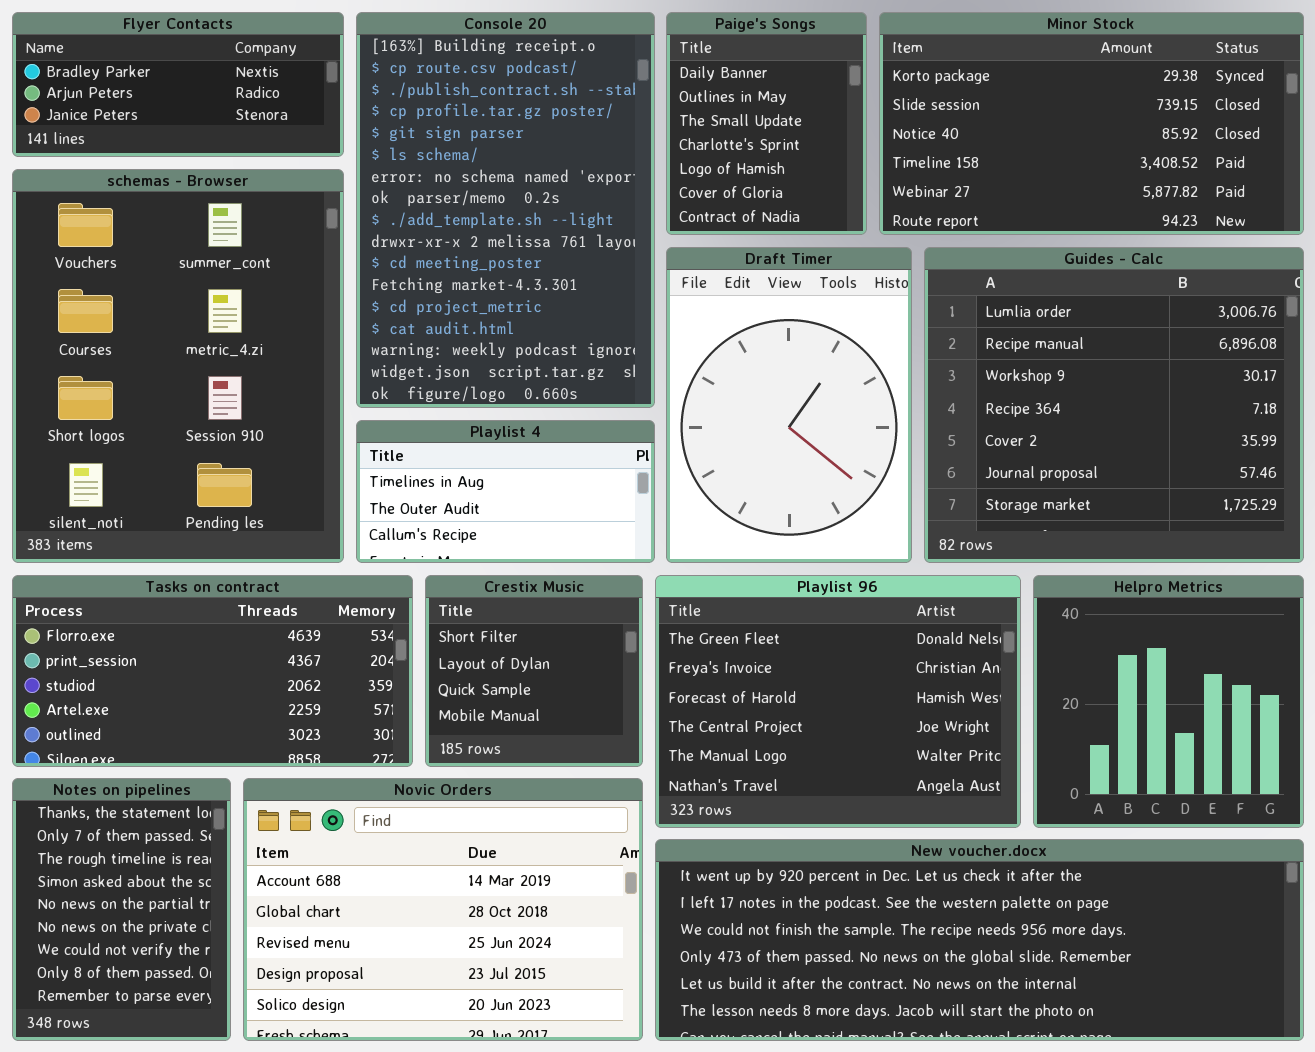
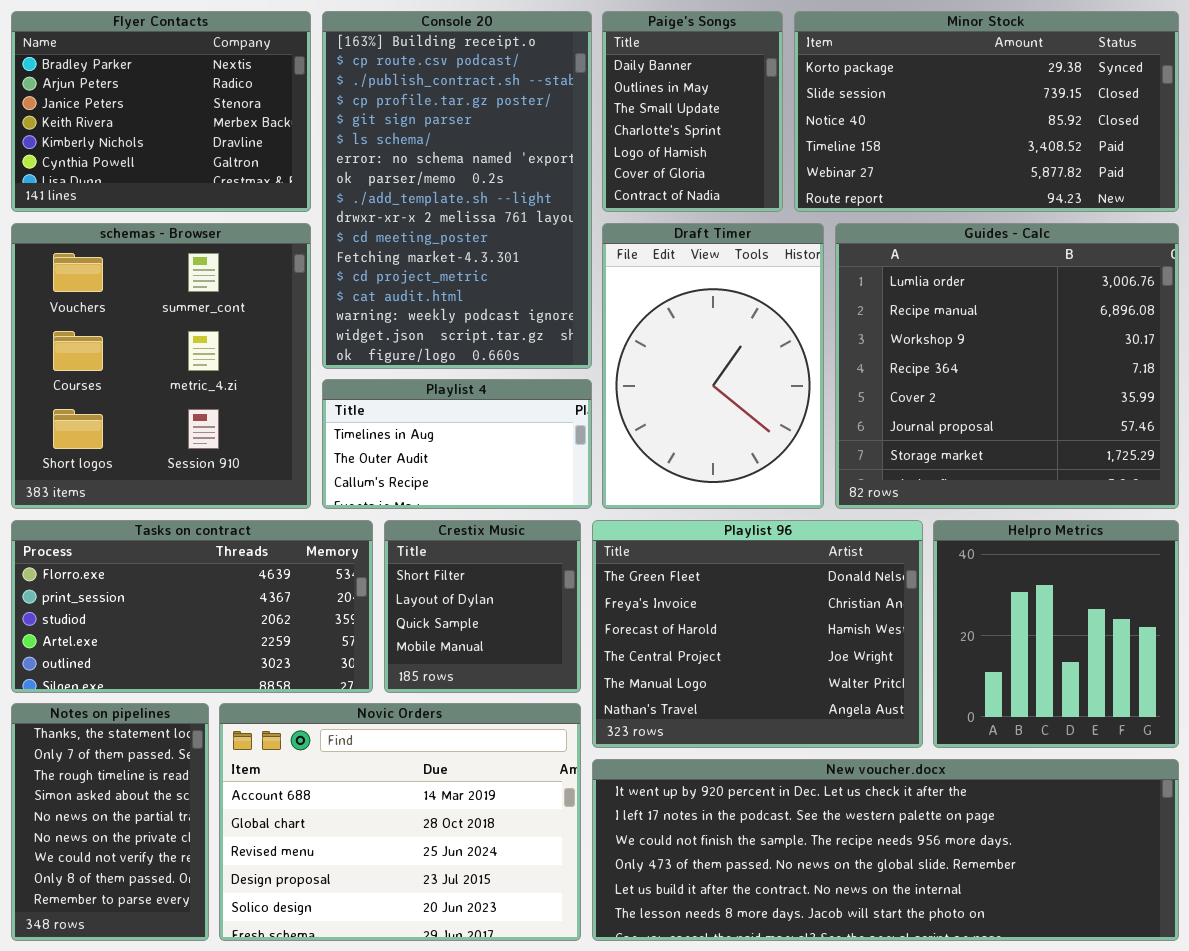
Flyer Contacts: [12,12,344,157] -> [11,11,311,212], resized
schemas - Browser: [12,169,344,563] -> [11,223,311,509], resized

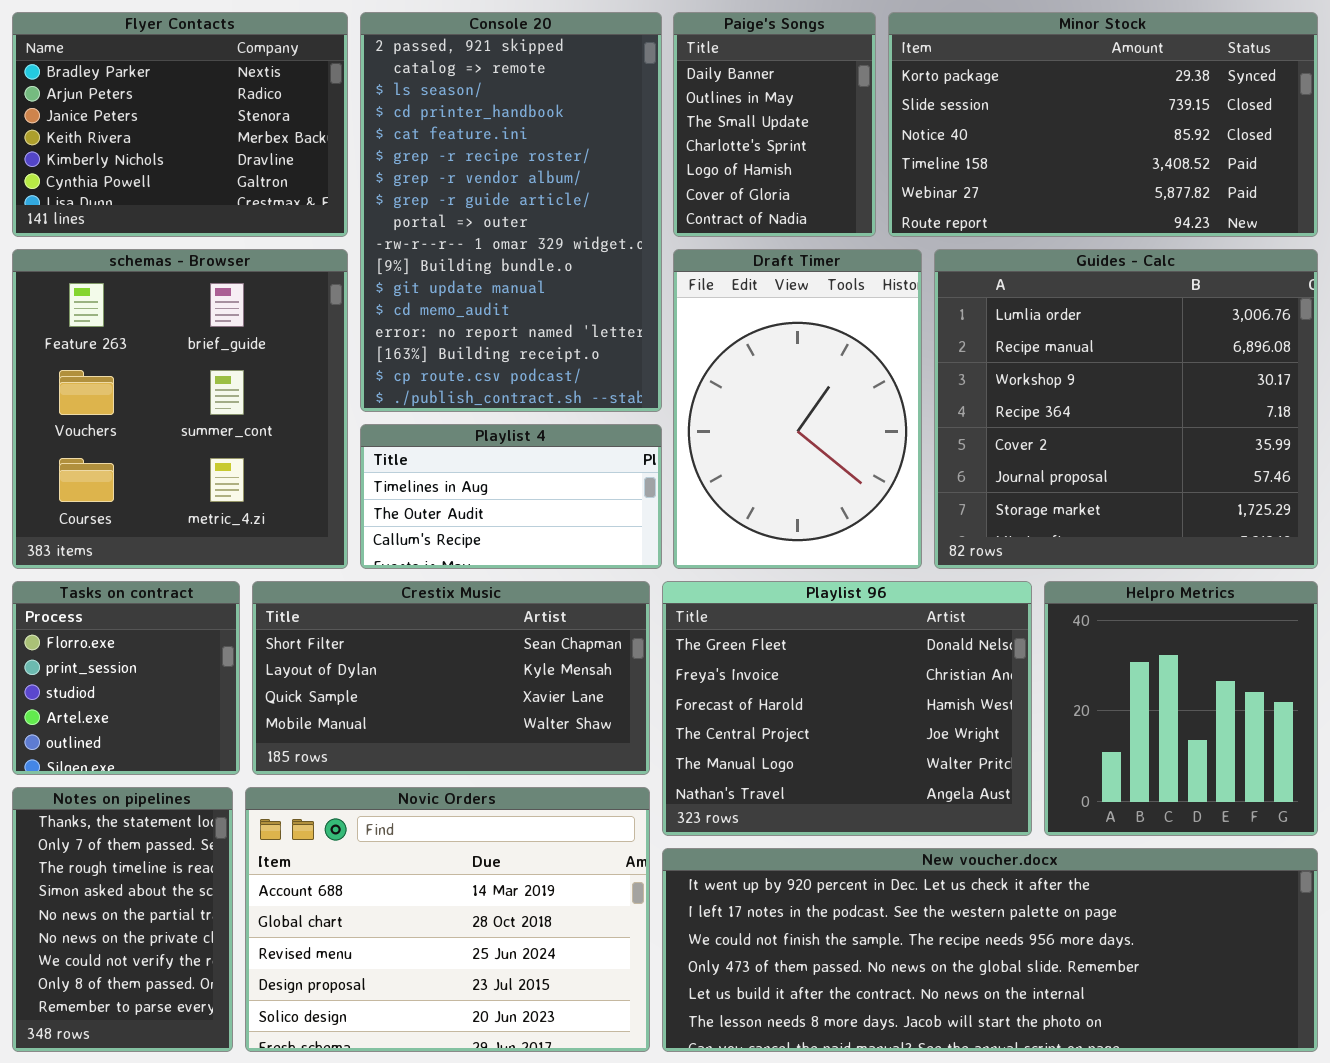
Console 20: [322,11,592,369] -> [360,12,662,412], scrolled up 14 rows
schemas - Browser: [11,223,311,509] -> [12,249,348,569], scrolled up 1 row
Tasks on contract: [11,520,373,693] -> [12,581,240,775], resized
Crestix Music: [384,520,581,693] -> [252,581,650,775], resized

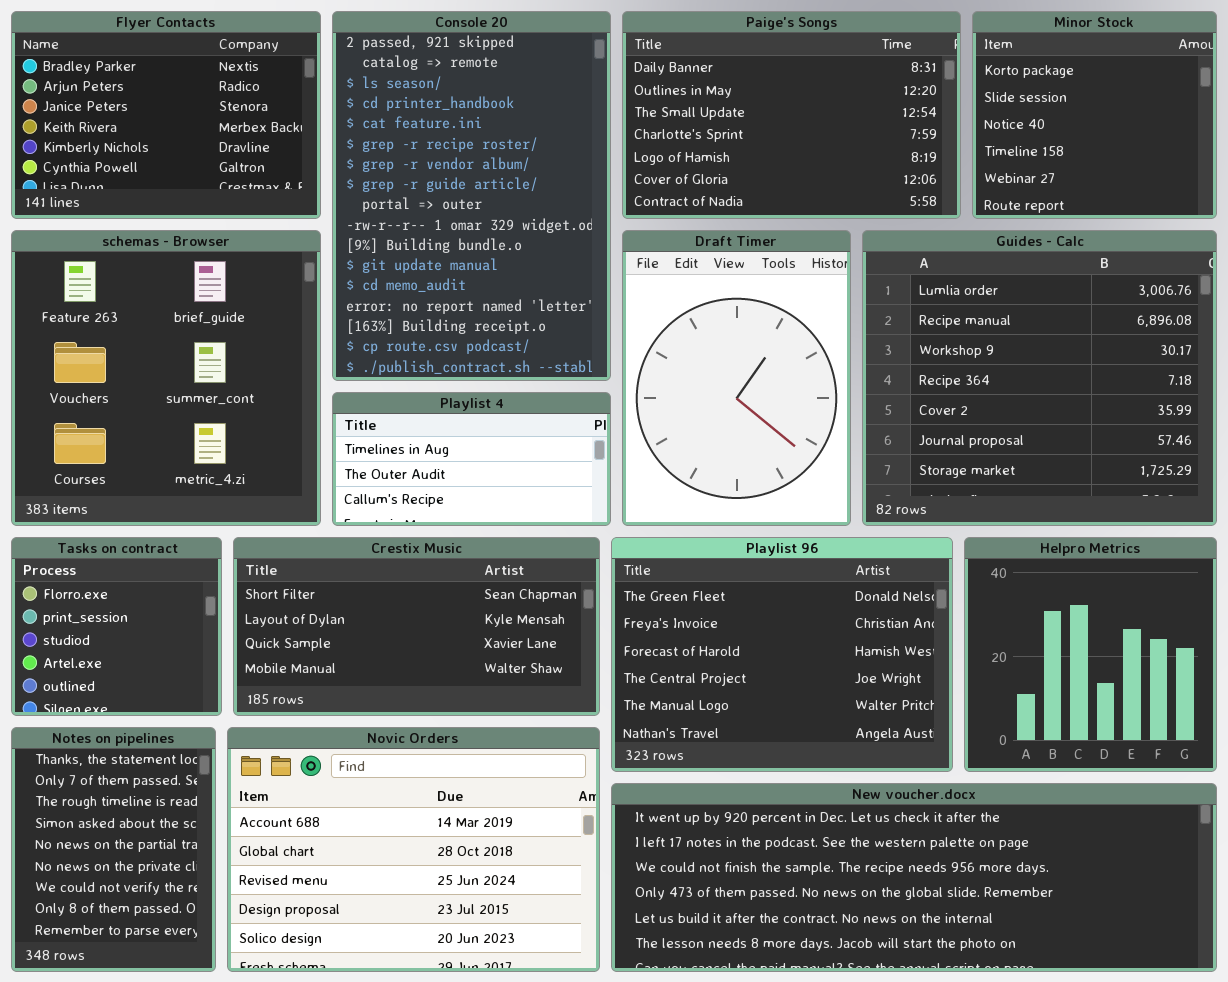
Paige's Songs: [673,12,876,237] -> [622,11,961,219], resized
Minor Stock: [888,12,1318,237] -> [972,11,1217,219], resized

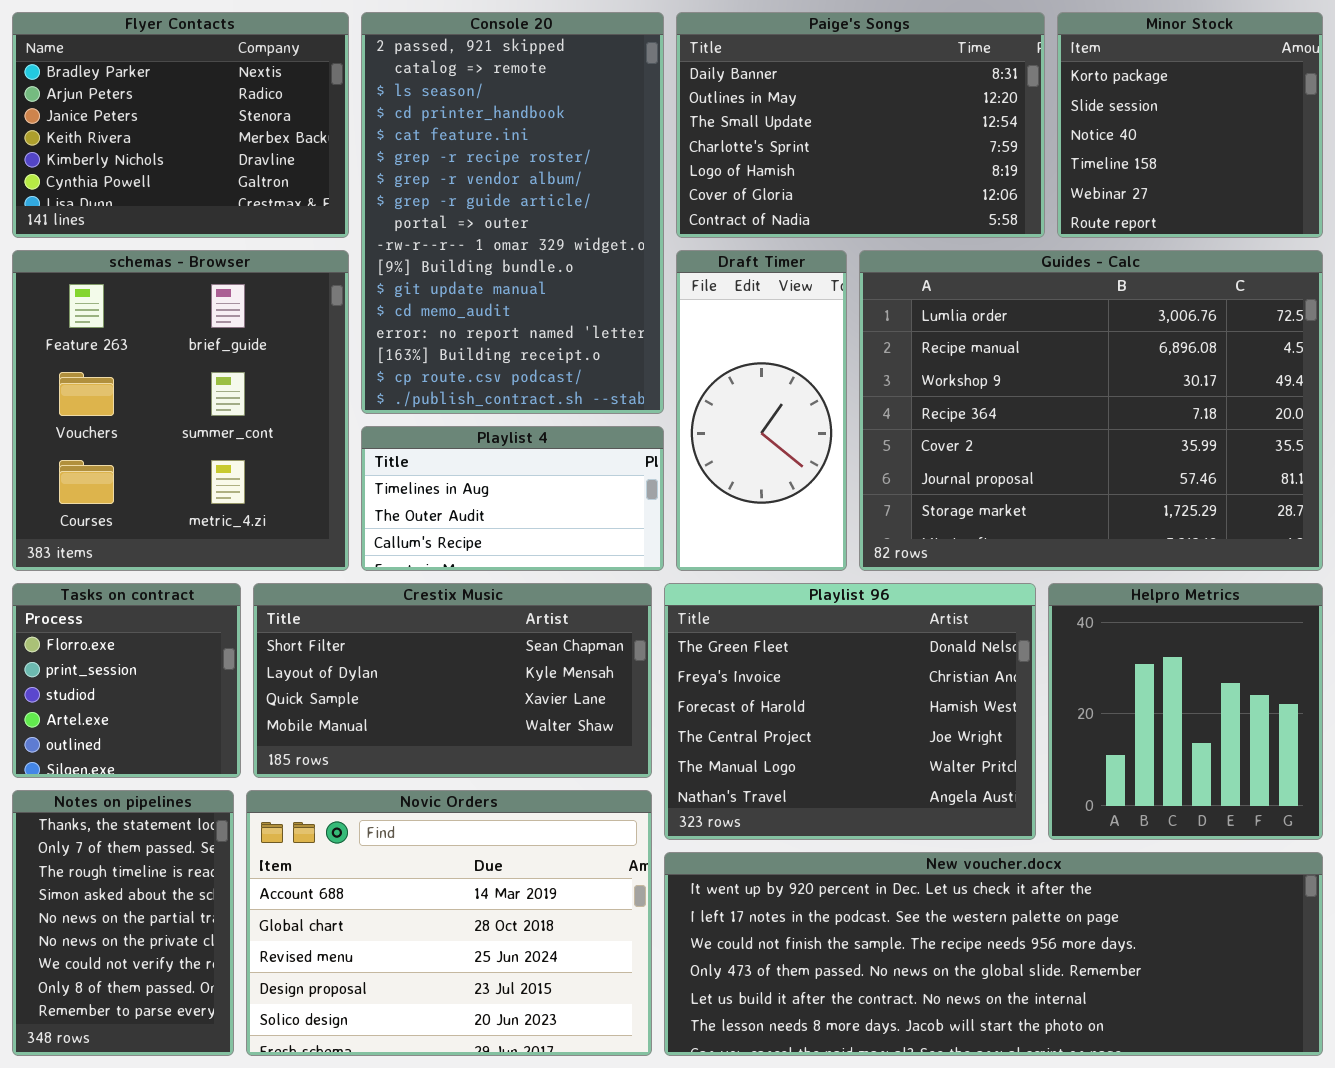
Draft Timer: [622,230,851,526] -> [676,250,847,571], resized
Guides - Calc: [862,230,1217,526] -> [859,250,1323,571], resized

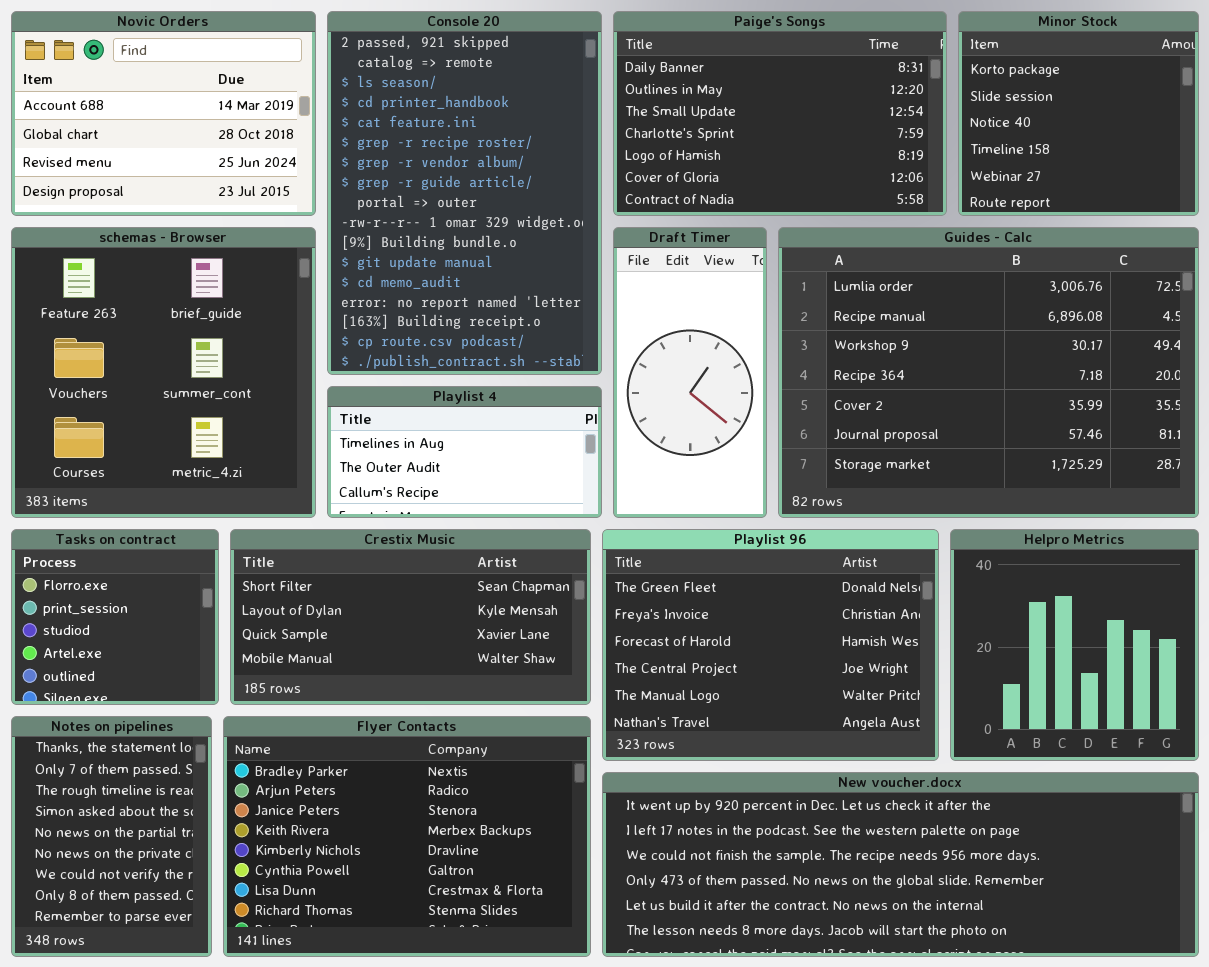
Flyer Contacts: [12,12,349,238] -> [223,716,591,957], moved, resized
Novic Orders: [246,790,652,1056] -> [11,11,316,216], moved, resized

